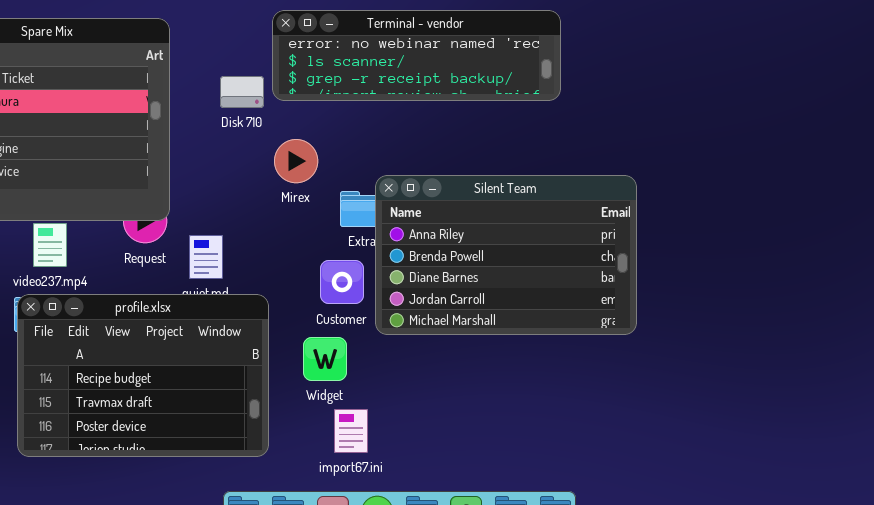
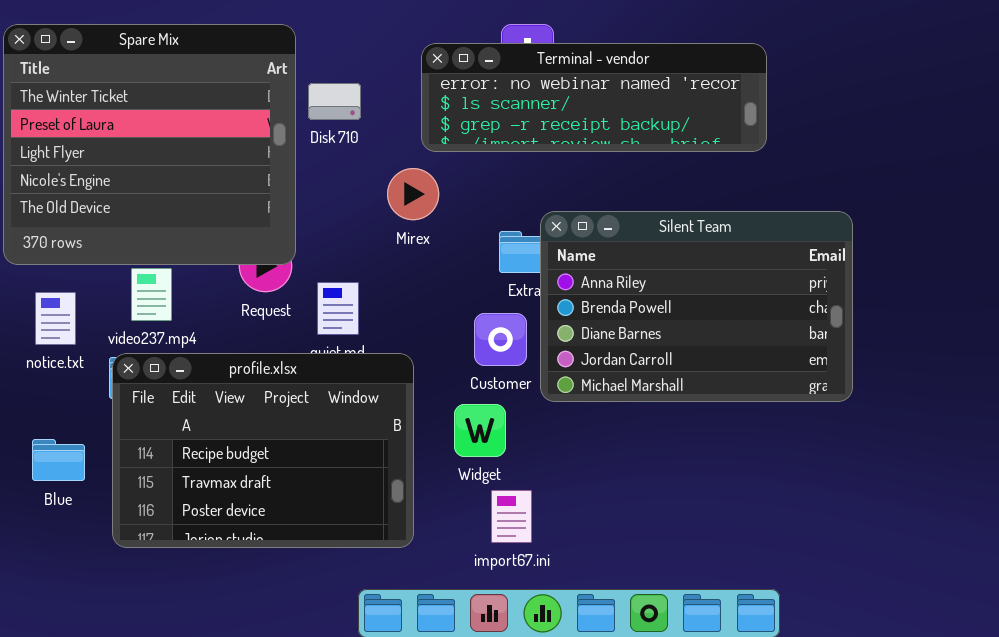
Terminal - vendor: [272,10,561,101] -> [421,43,767,152], moved
Disk 710: [220,76,264,108] -> [308,83,361,120], moved
Mirex: [274,139,318,183] -> [387,168,439,220], moved

